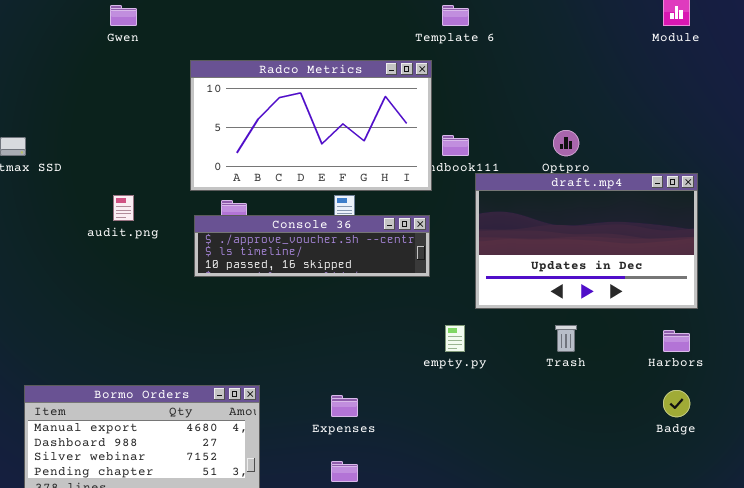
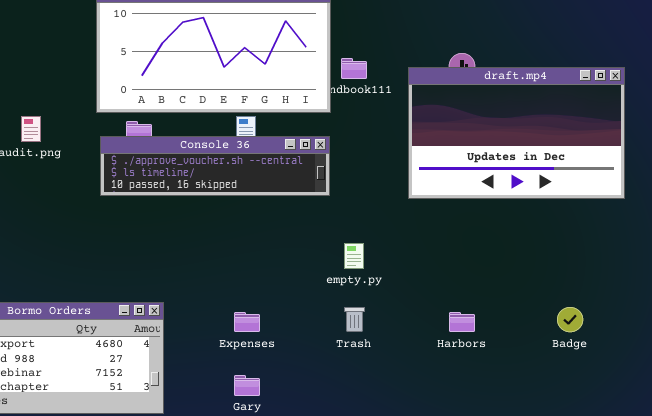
draft.mp4: [475,173,698,309] -> [408,67,625,199], moved
Trash: [555,325,577,352] -> [344,307,365,332], moved
Harbors: [663,330,690,352] -> [449,312,475,332], moved

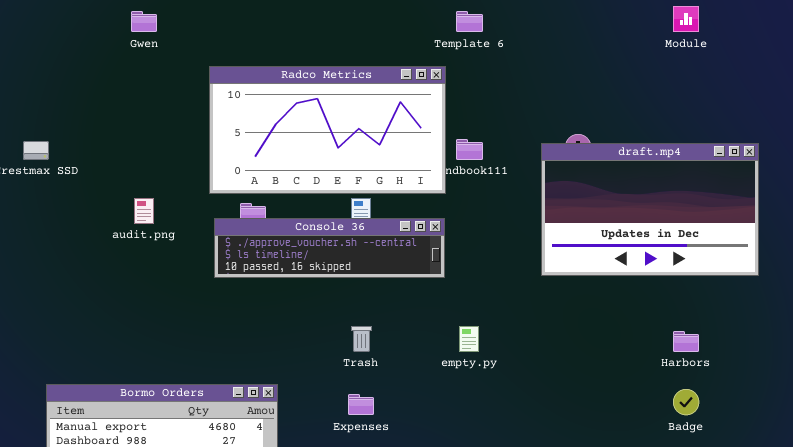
draft.mp4: [408,67,625,199] -> [541,143,759,276], moved
Trash: [344,307,365,332] -> [351,326,372,352], moved
Harbors: [449,312,475,332] -> [673,331,699,352], moved

